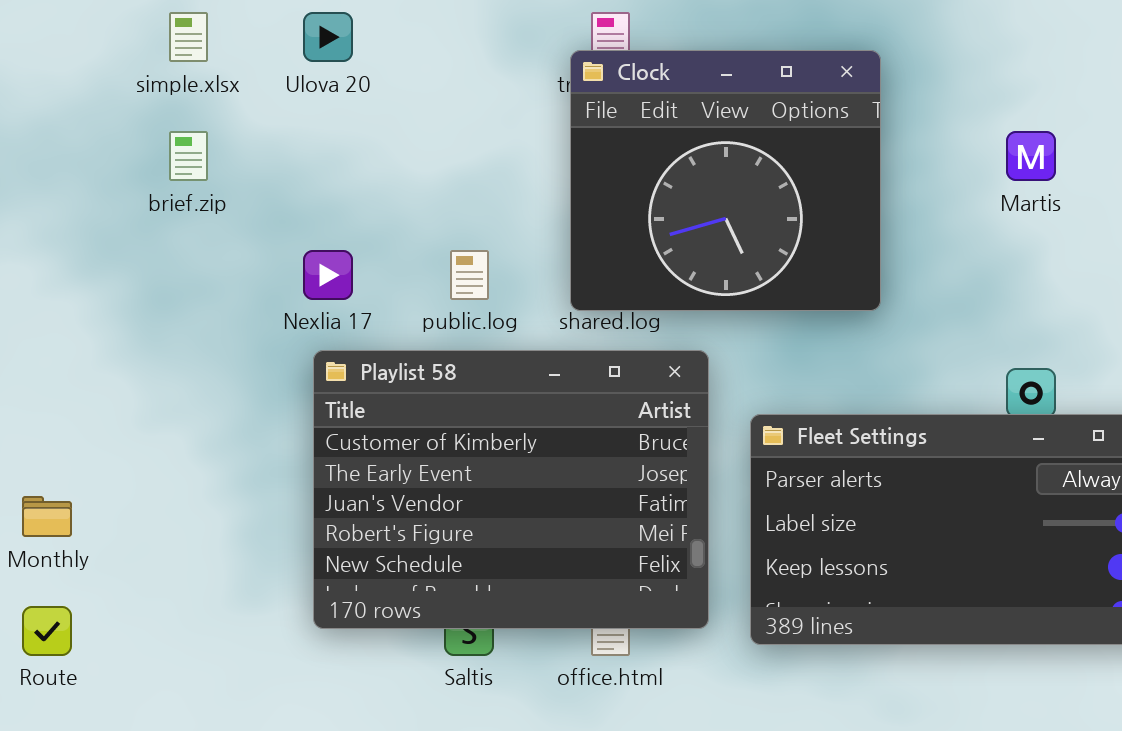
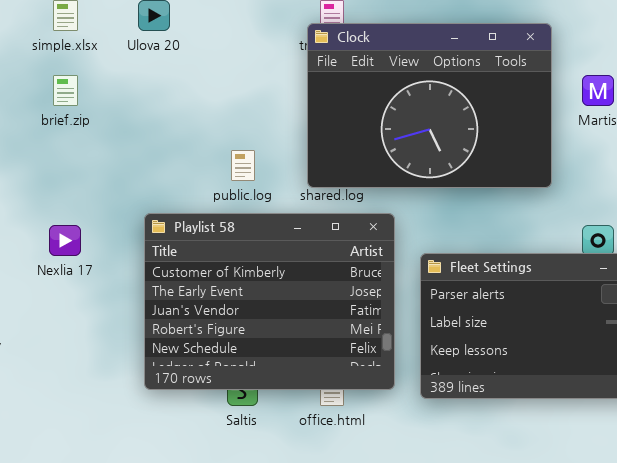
Clock: [570,50,881,311] -> [307,23,552,188], resized
Nexlia 17: [303,250,353,300] -> [49,225,81,256], moved

